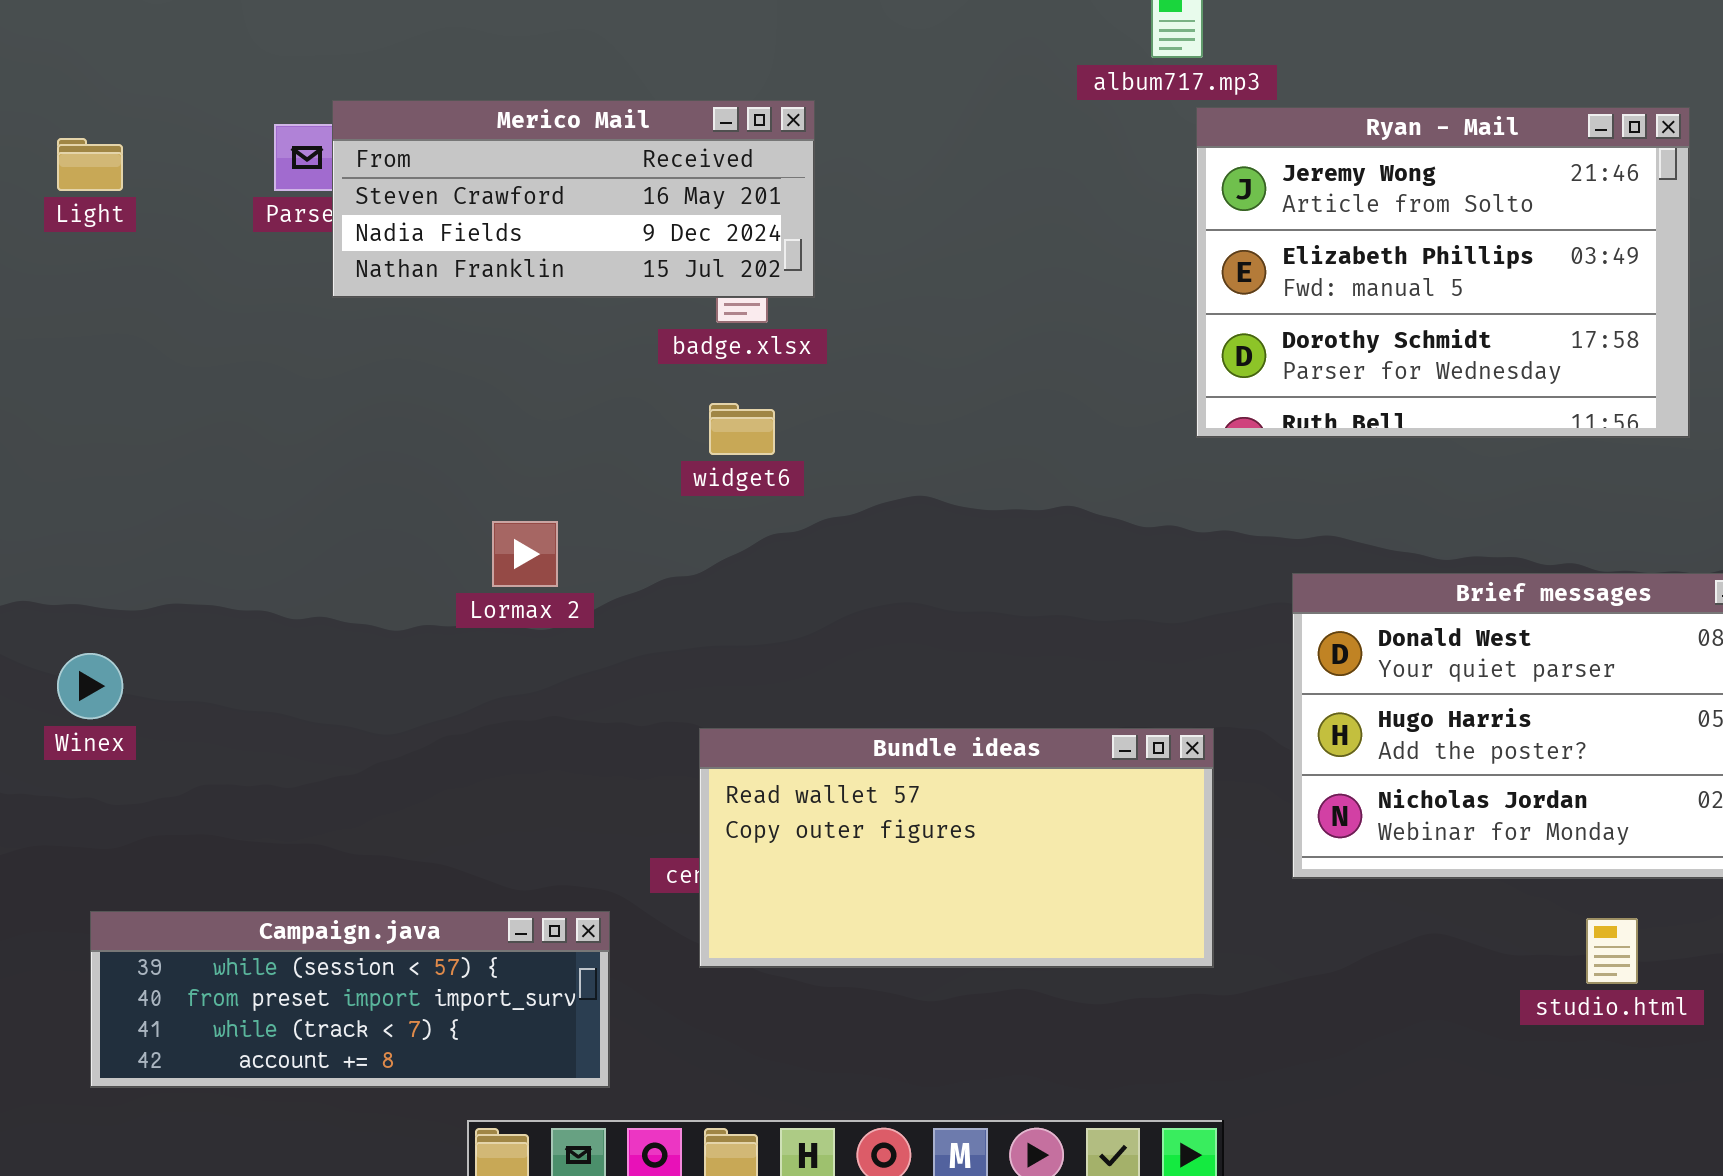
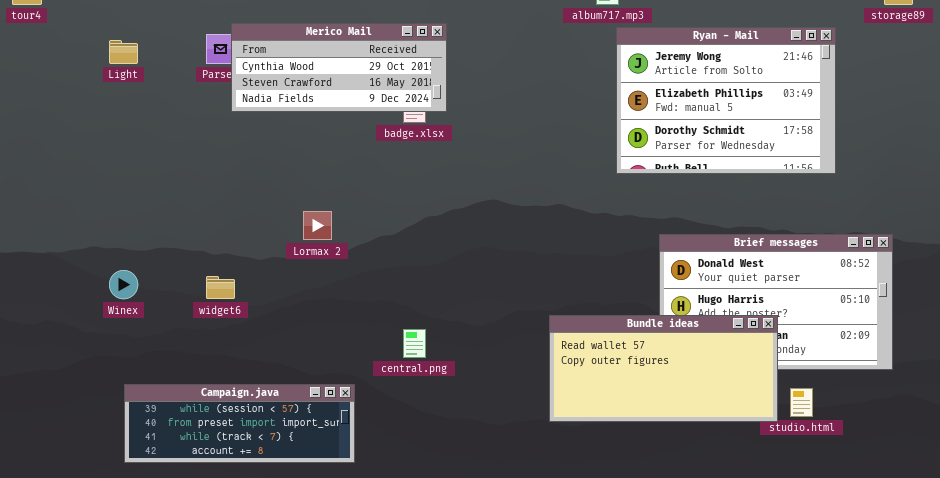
Merico Mail: [332,100,815,298] -> [231,23,447,112], scrolled up 1 row
widget6: [709,403,775,455] -> [206,276,235,299], moved
Bundle ideas: [699,728,1214,968] -> [549,315,778,422], moved

